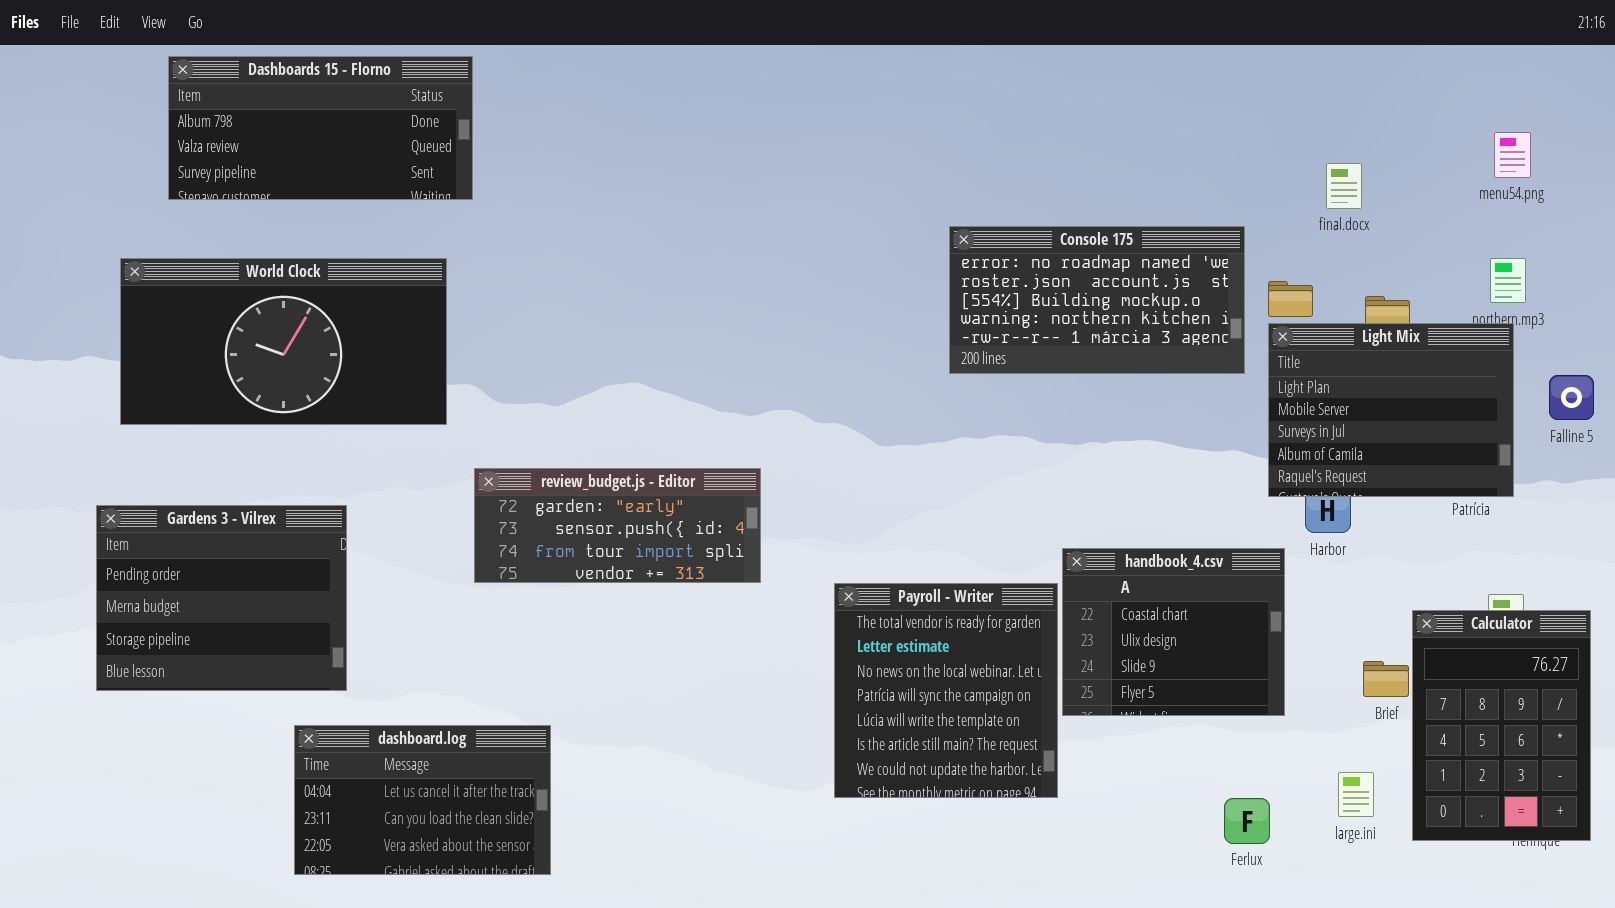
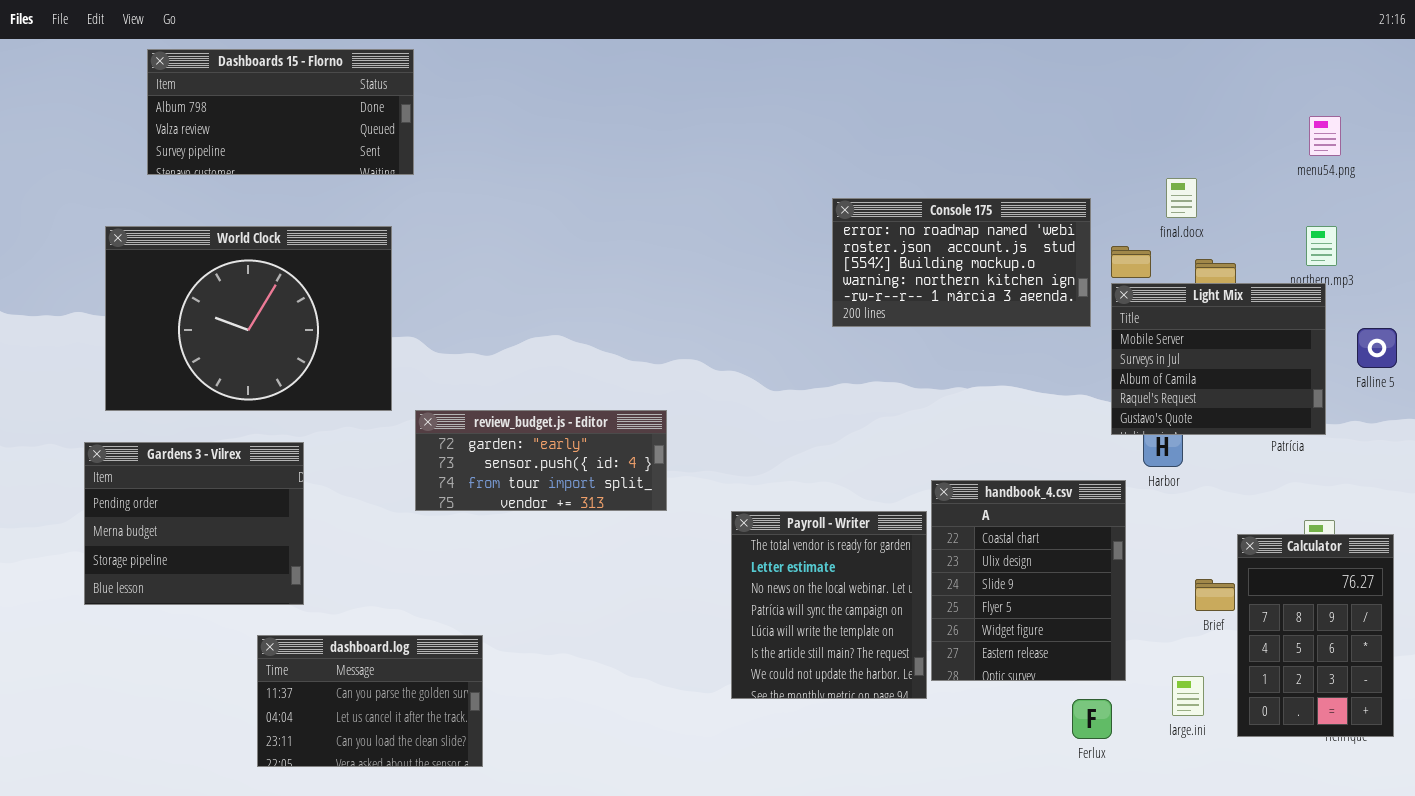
final.docx: [1326,163,1362,209] -> [1166,178,1197,218], moved
World Clock: [120,258,447,425] -> [105,226,392,411], resized
Light Mix: [1268,323,1514,497] -> [1111,283,1326,435], scrolled down 1 row
handbook_4.csv: [1062,548,1285,716] -> [931,480,1126,681], resized
dashboard.log: [294,725,551,875] -> [257,635,483,767], scrolled up 1 row

